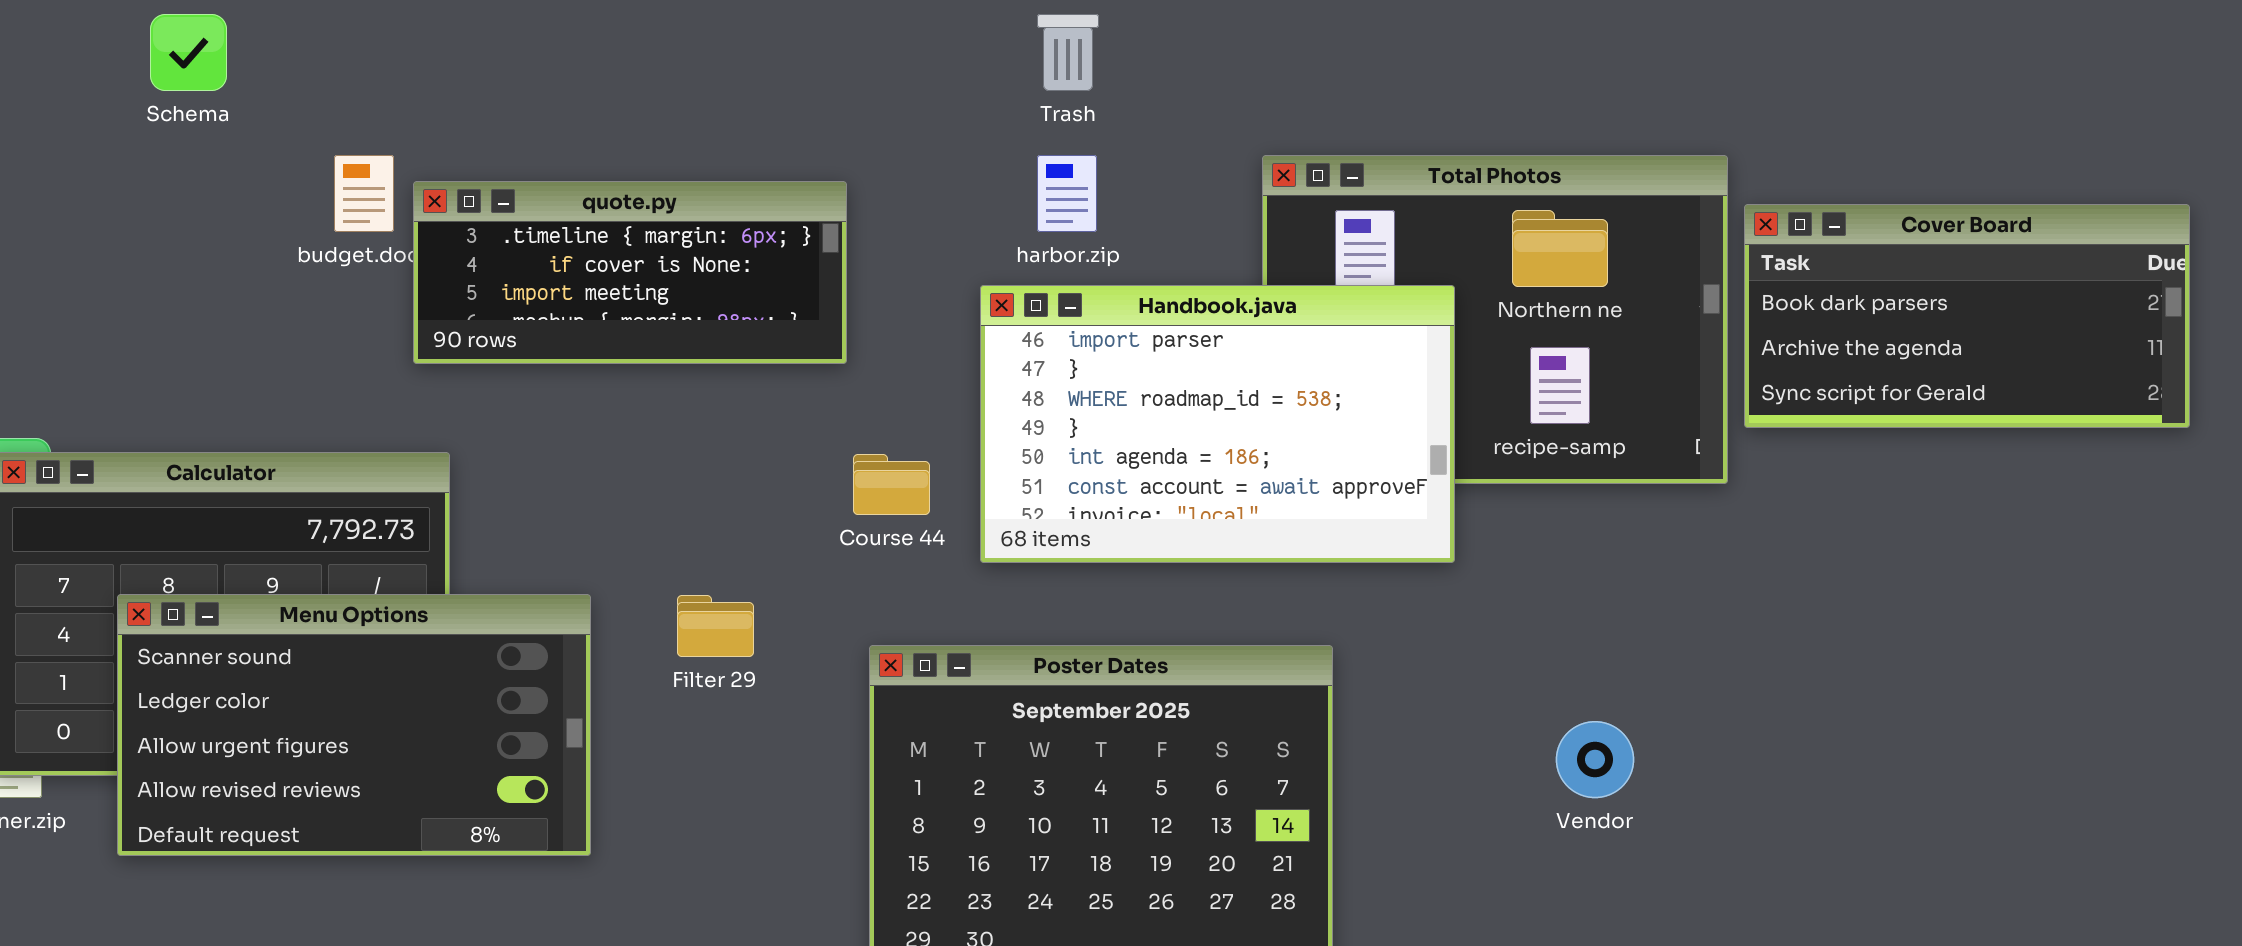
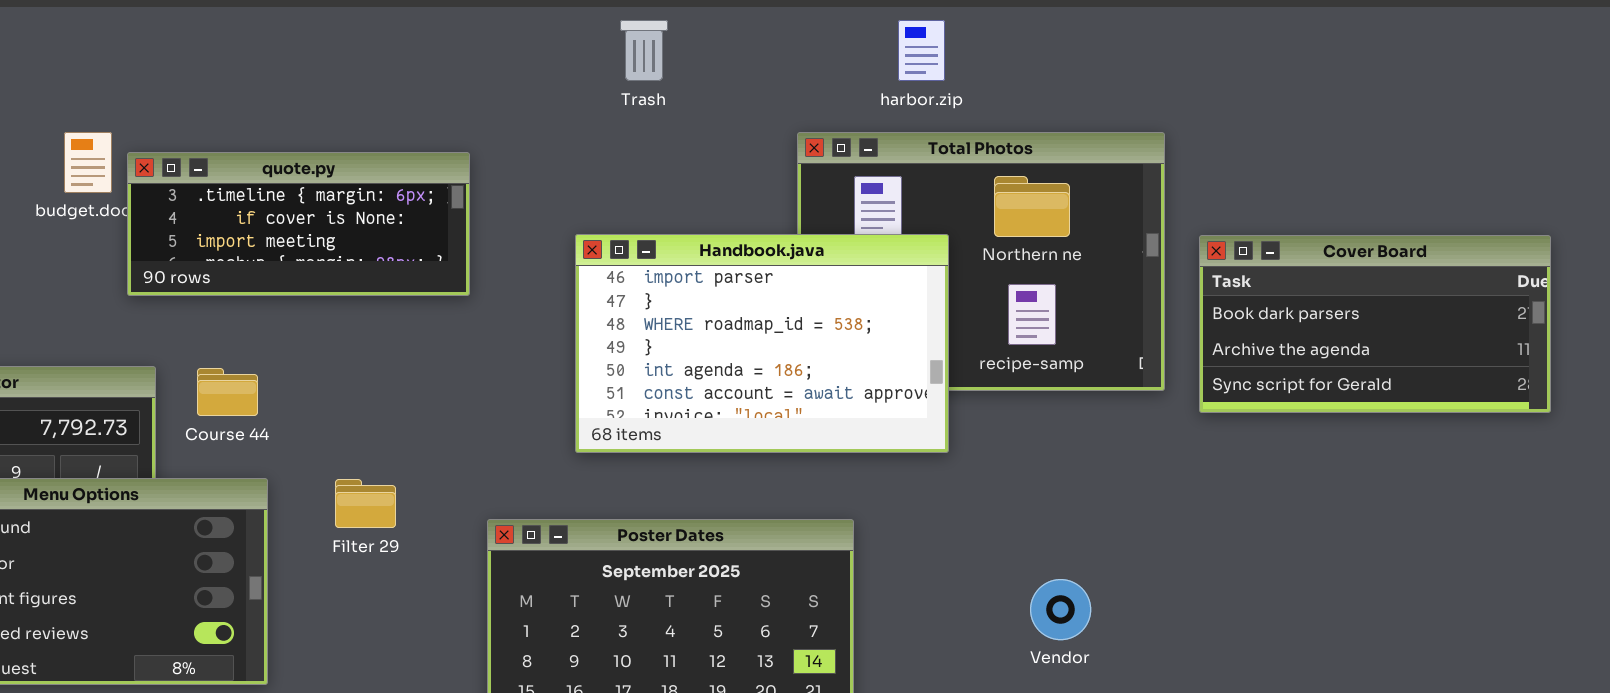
harbor.zip: [1037,155,1097,232] -> [898,20,945,81], moved
Cover Board: [1744,204,2190,428] -> [1199,235,1551,413], moved
Course 44: [853,454,930,515] -> [197,368,258,416], moved

